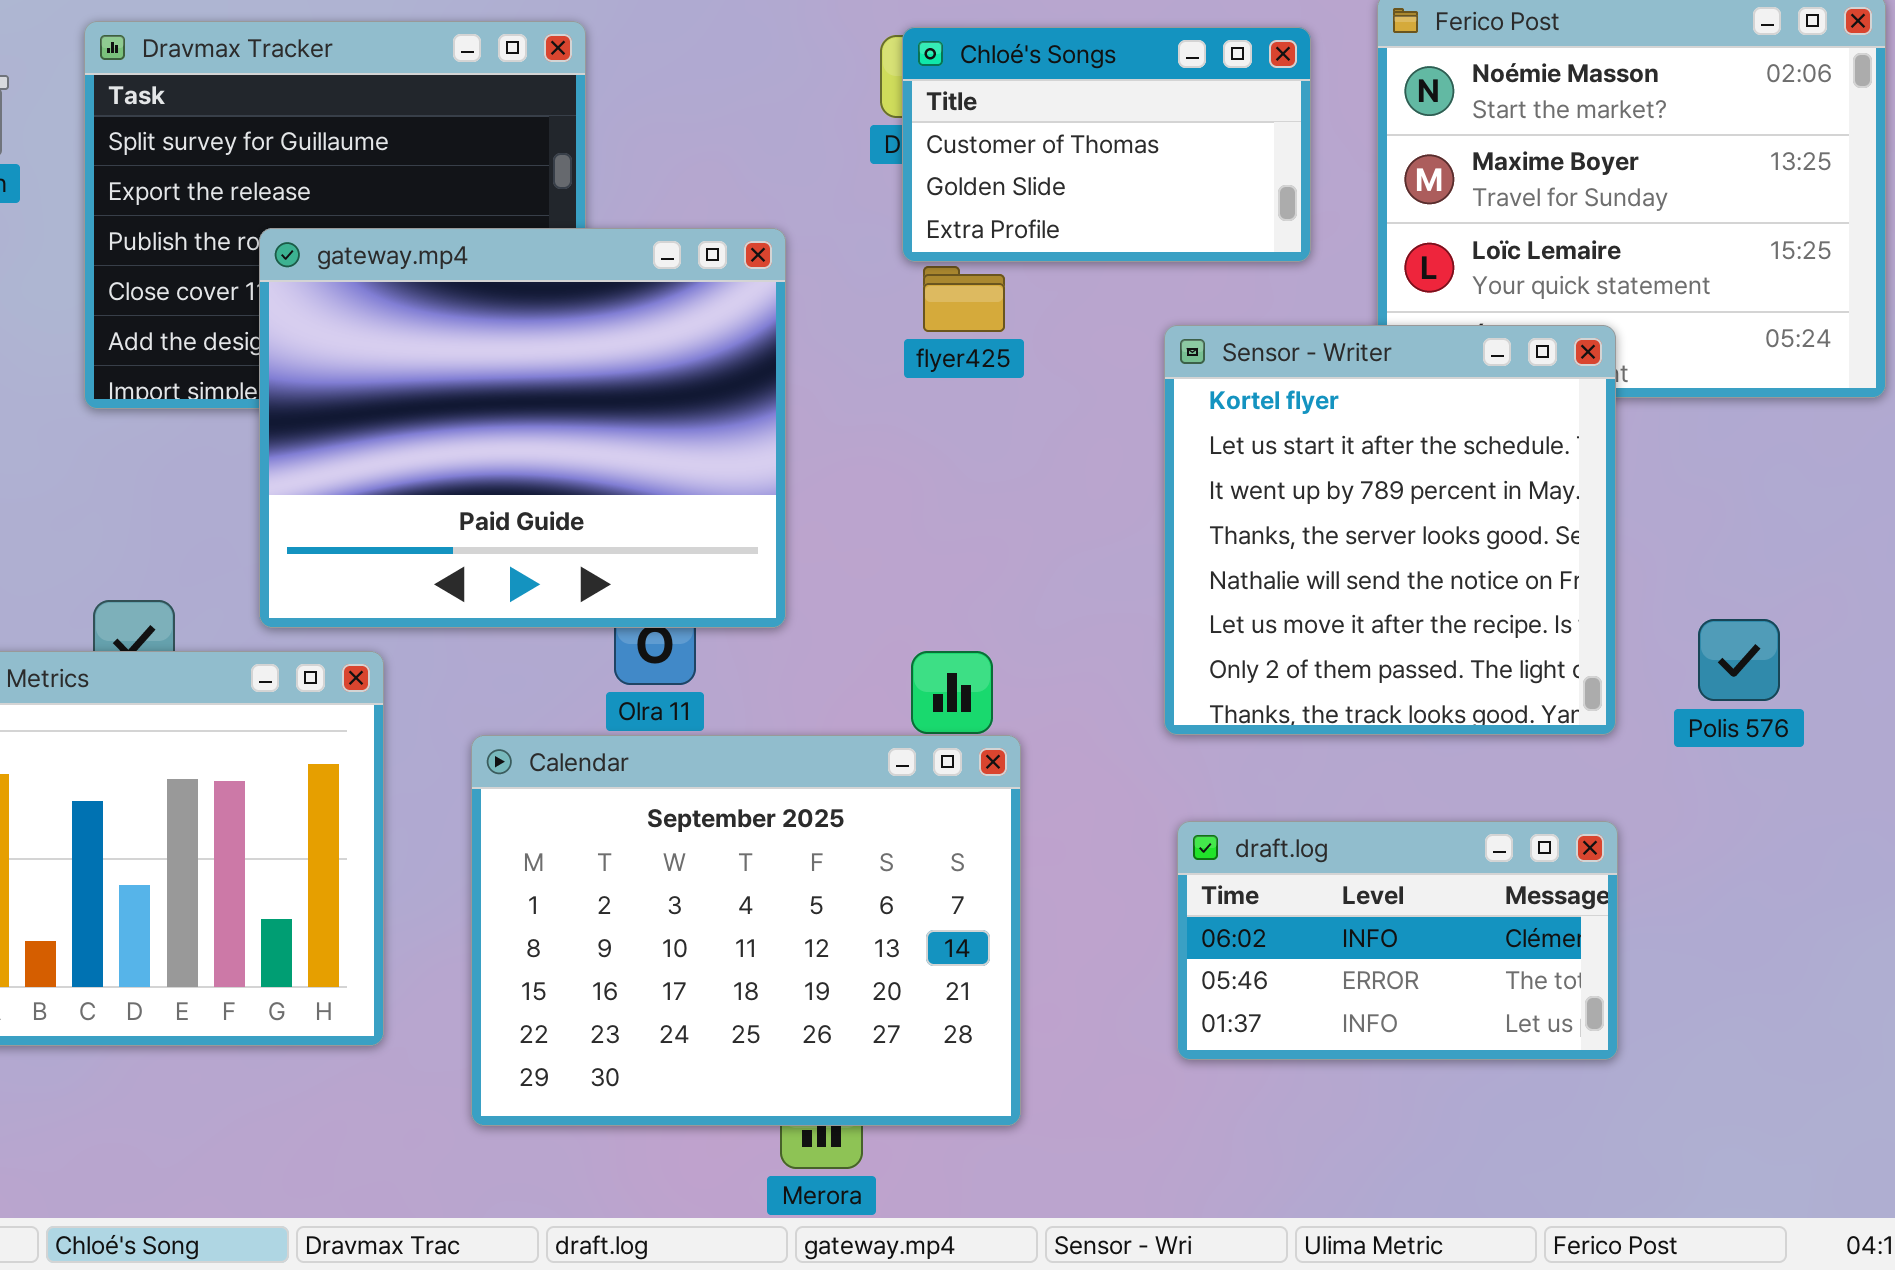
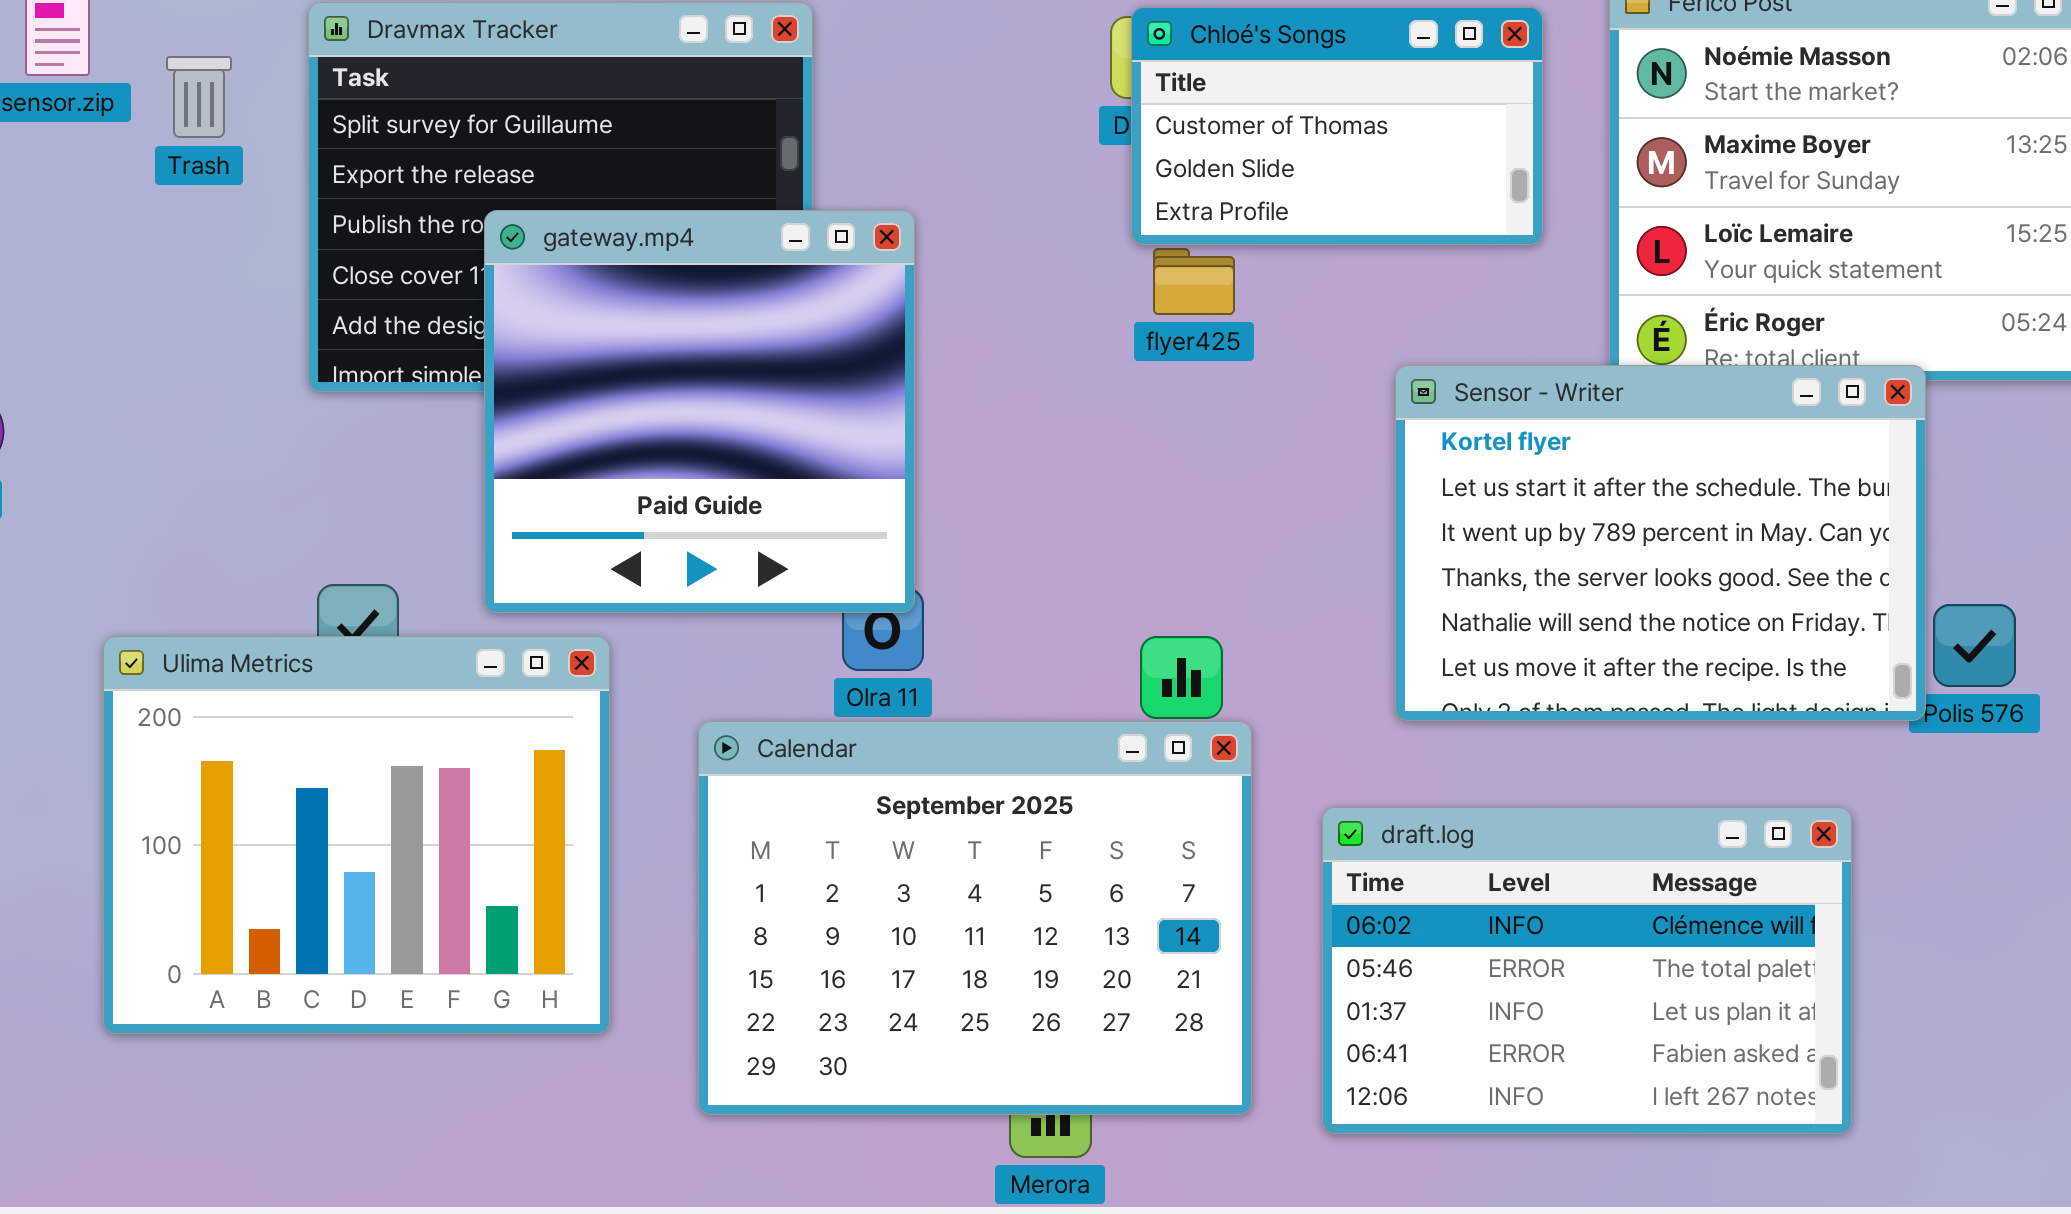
gateway.mp4: [259,228,786,628] -> [484,210,915,613], resized
Sensor - Writer: [1164,325,1616,735] -> [1395,365,1926,721], resized
draft.log: [1177,821,1618,1060] -> [1322,807,1852,1134], resized

